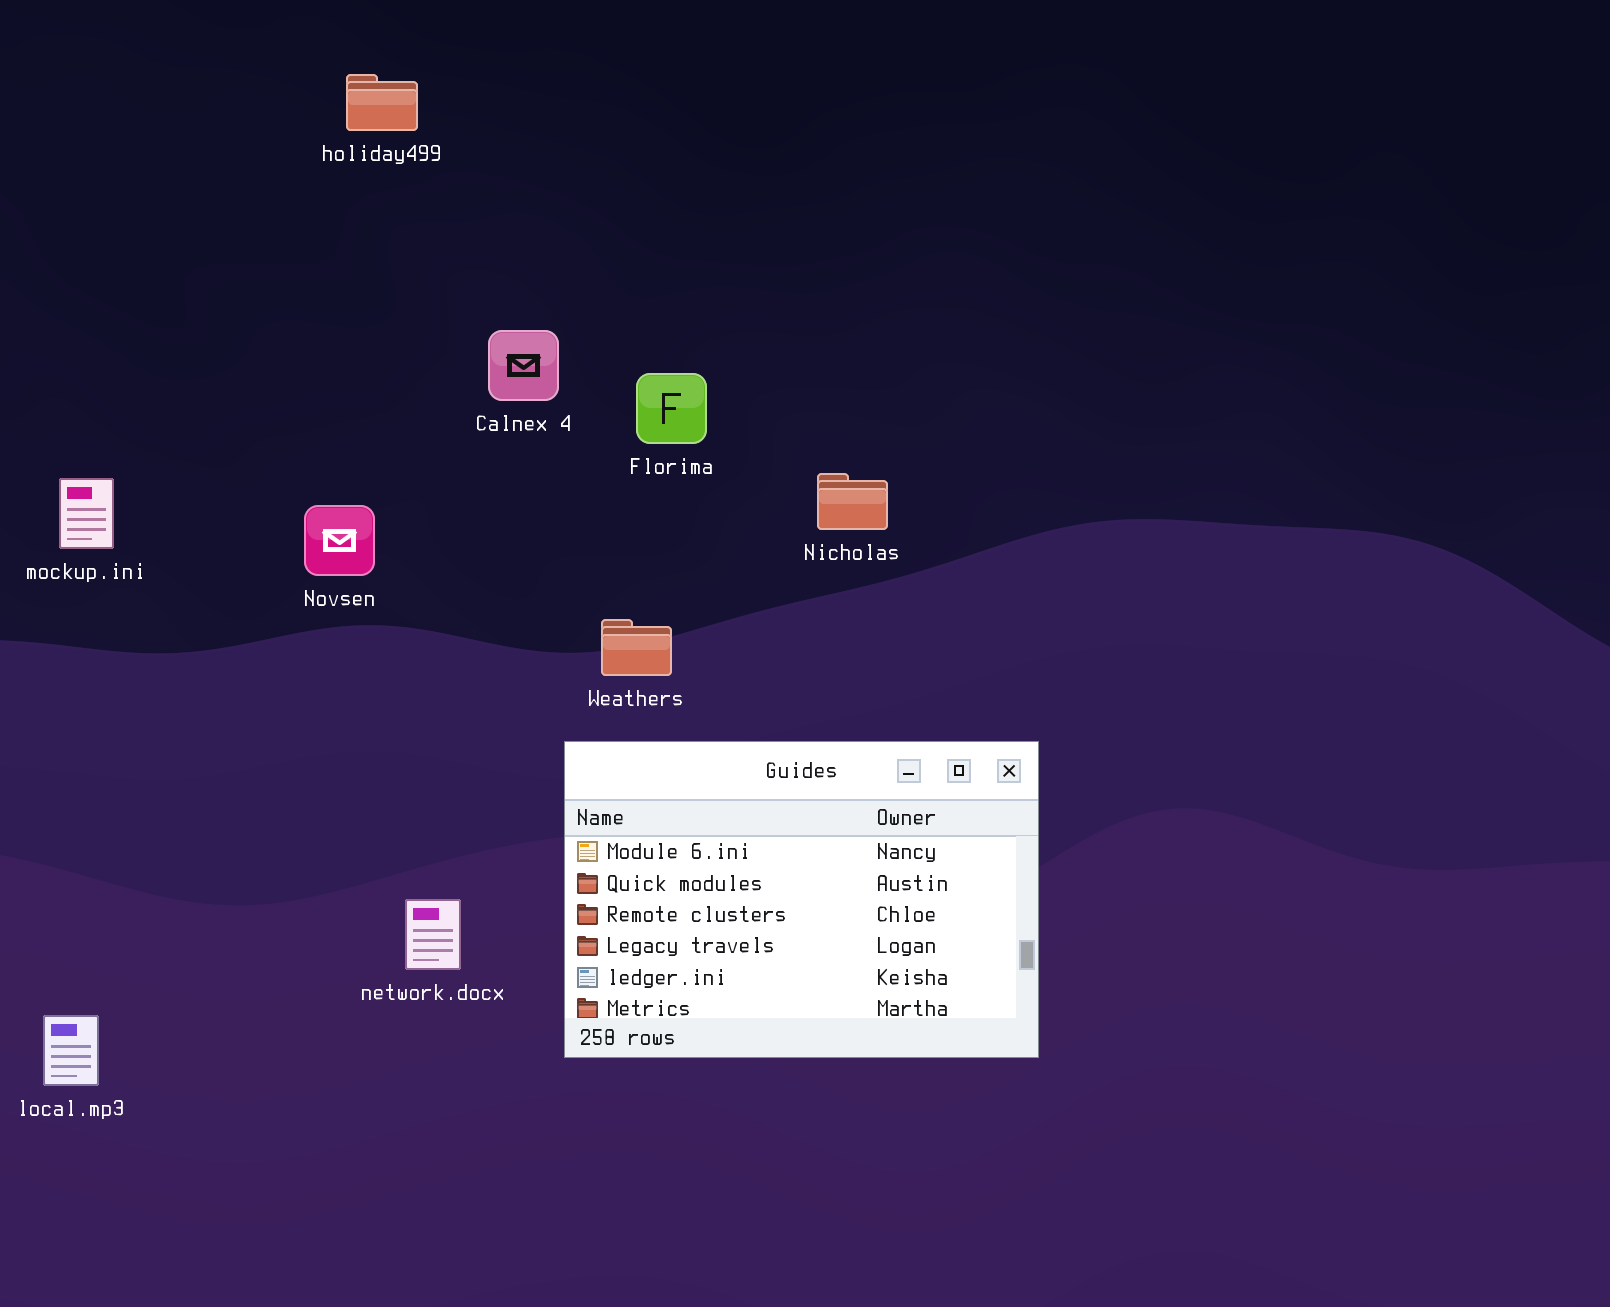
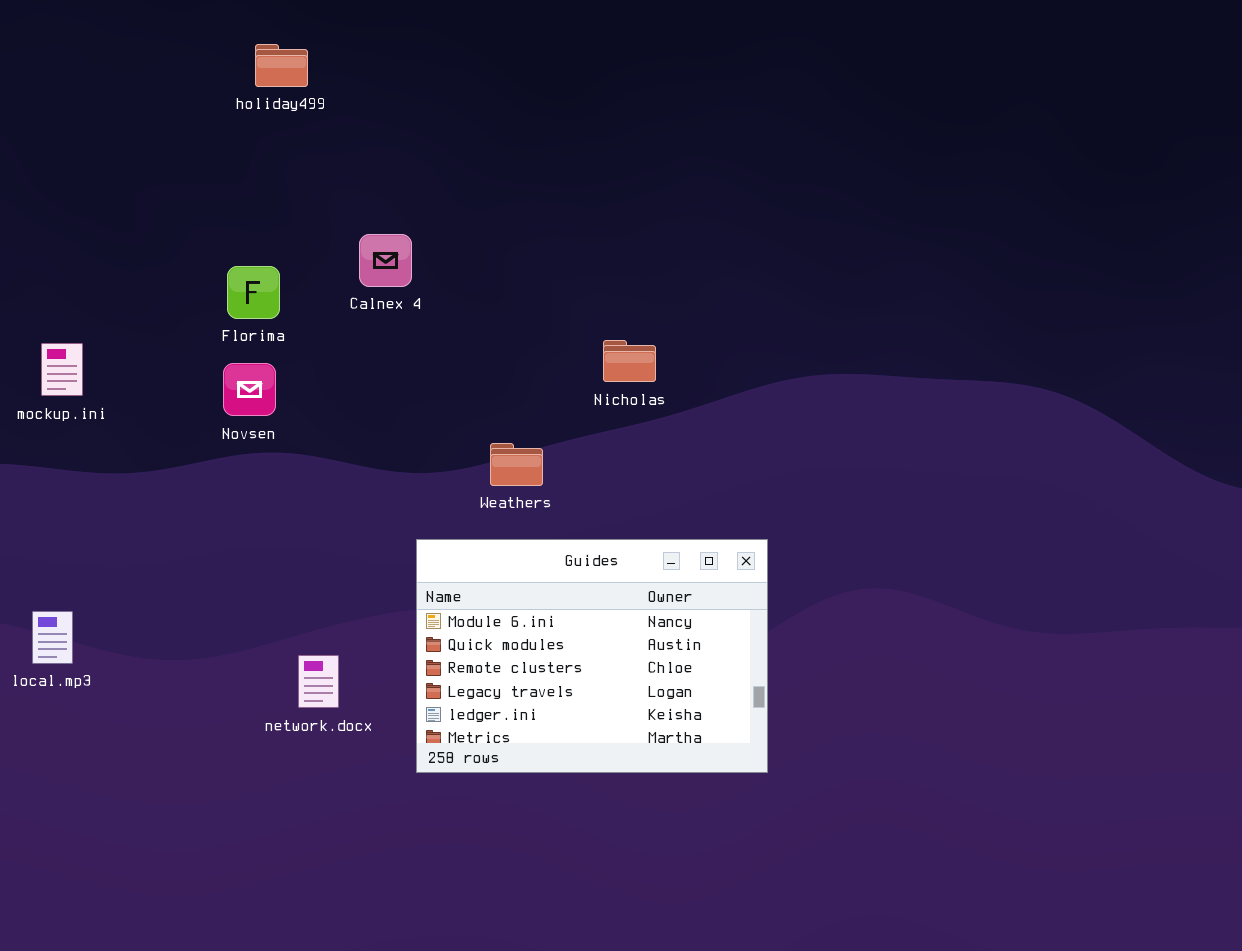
Florima: [636,373,707,444] -> [227,266,280,319], moved
Weathers: [601,619,672,676] -> [490,443,543,486], moved
local.mp3: [43,1015,99,1086] -> [32,611,73,664], moved

